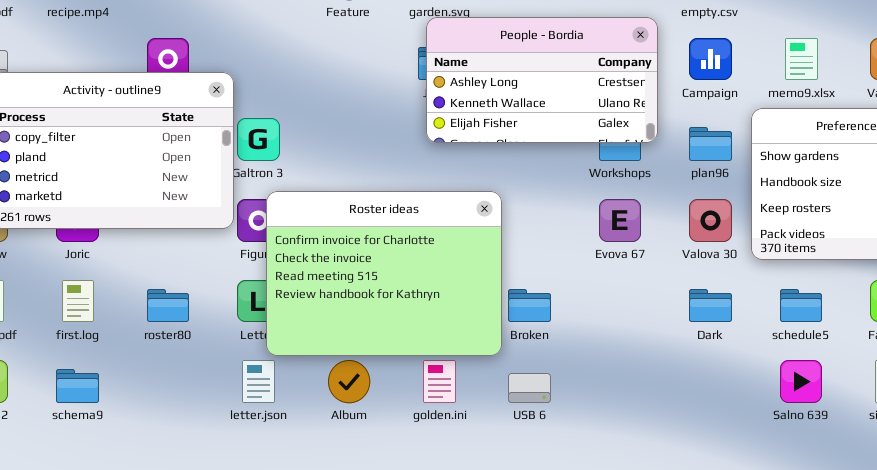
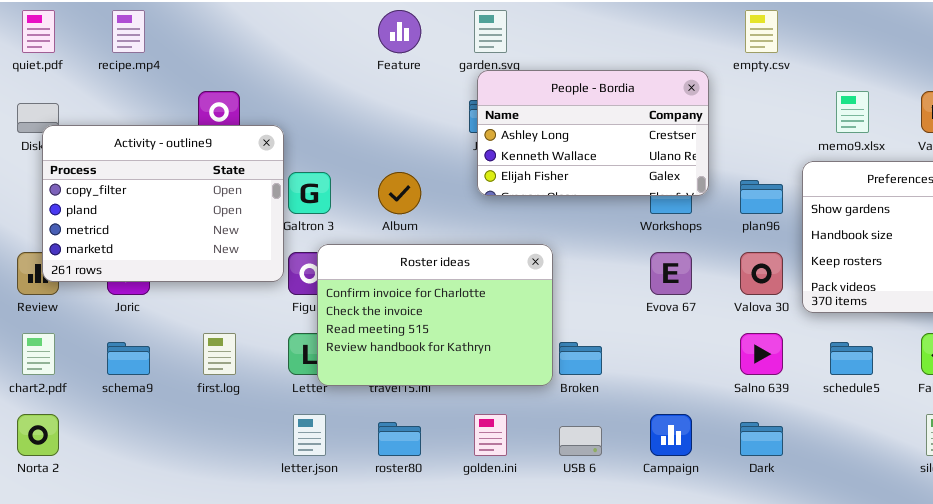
Campaign: [689,38,732,80] -> [650,414,692,456], moved
Roster ideas: [266,191,502,356] -> [317,244,553,386], resized
first.log: [62,280,94,322] -> [203,333,236,375], moved
roster80: [147,289,189,322] -> [378,422,421,456], moved
Dark: [689,289,732,322] -> [740,422,783,456], moved
Album: [328,360,370,403] -> [378,172,421,214], moved
Salno 639: [780,360,822,403] -> [740,333,783,375], moved
schema9: [56,369,99,403] -> [107,342,150,375], moved

